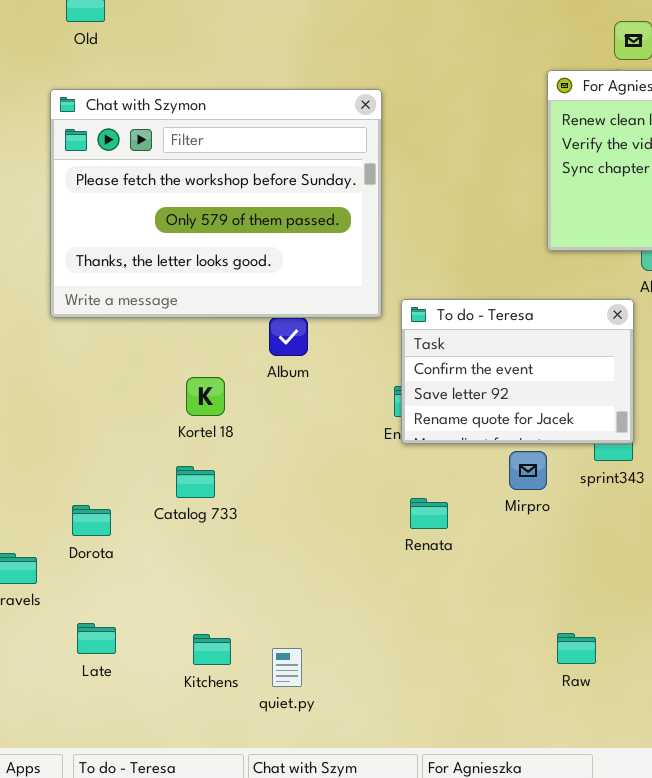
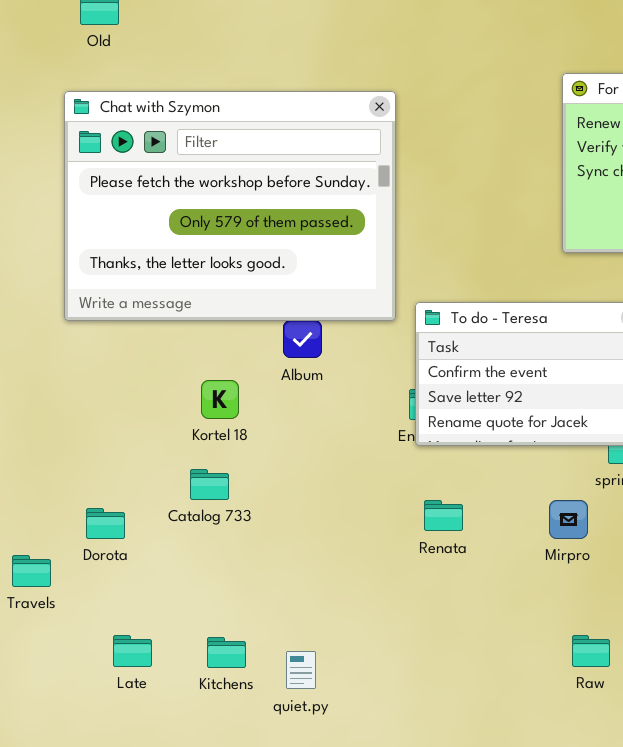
Mirpro: [509,451,547,490] -> [549,500,588,539], moved
Late: [77,623,116,654] -> [113,635,152,667], moved

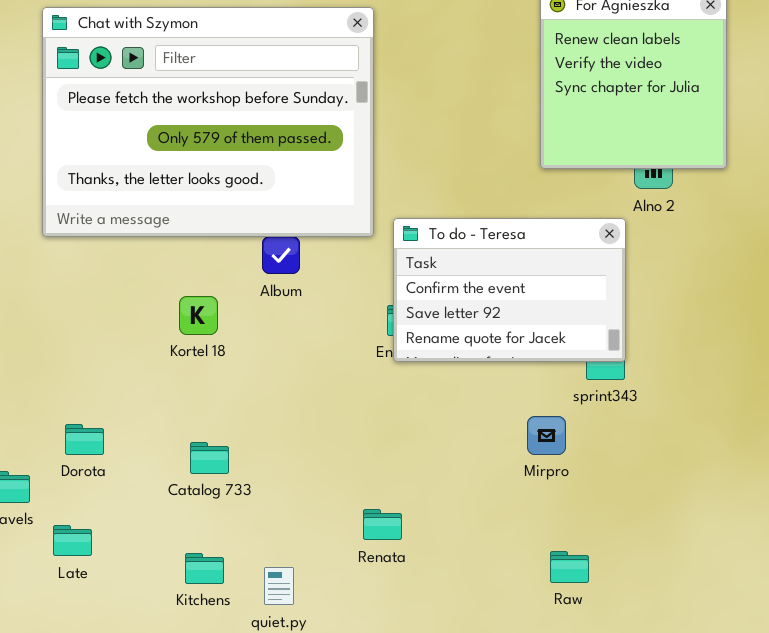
Catalog 733: [190,469,229,500] -> [190,442,229,474], moved
Renata: [424,500,463,531] -> [363,509,402,540], moved
Late: [113,635,152,667] -> [53,525,92,556], moved

